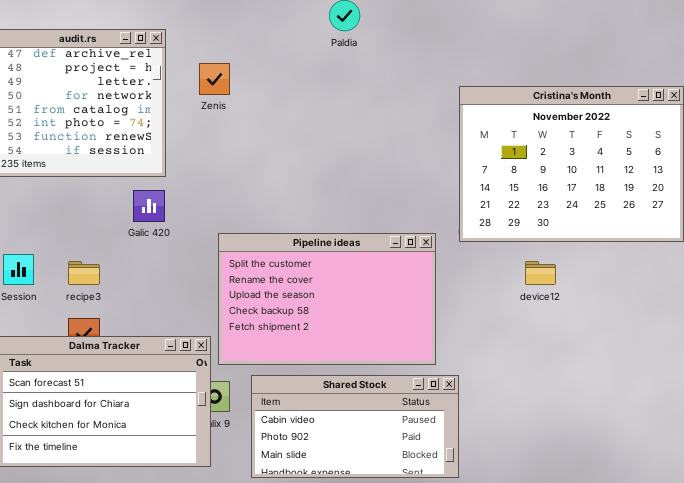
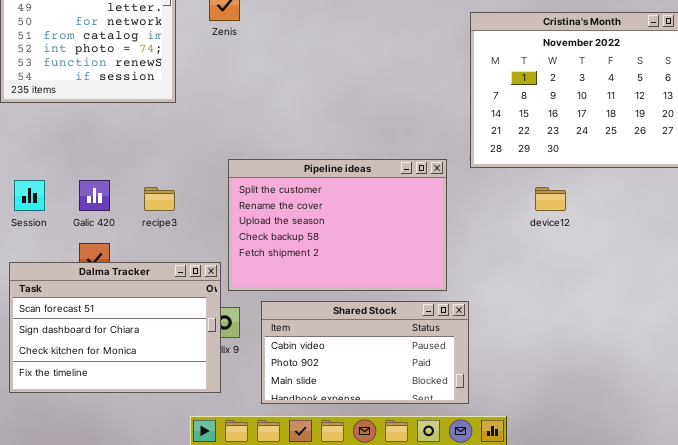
Galic 420: [133,190,165,222] -> [79,180,110,211], moved
recipe3: [68,261,100,285] -> [144,187,175,211], moved

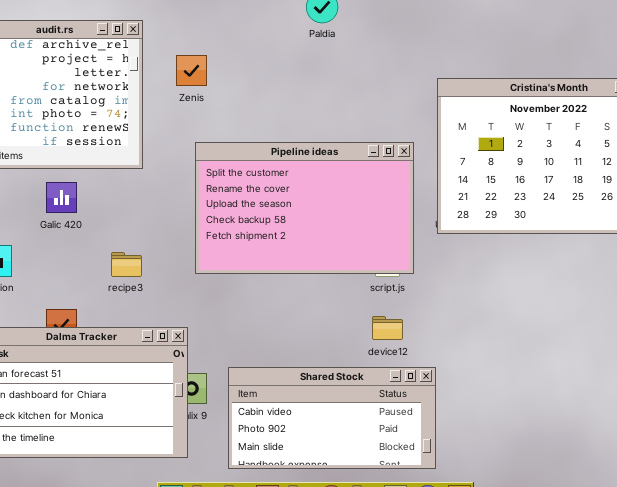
Pipeline ideas: [228,159,447,291] -> [195,142,414,274], moved
Galic 420: [79,180,110,211] -> [46,182,77,213], moved
device12: [535,187,566,211] -> [372,316,403,340], moved

